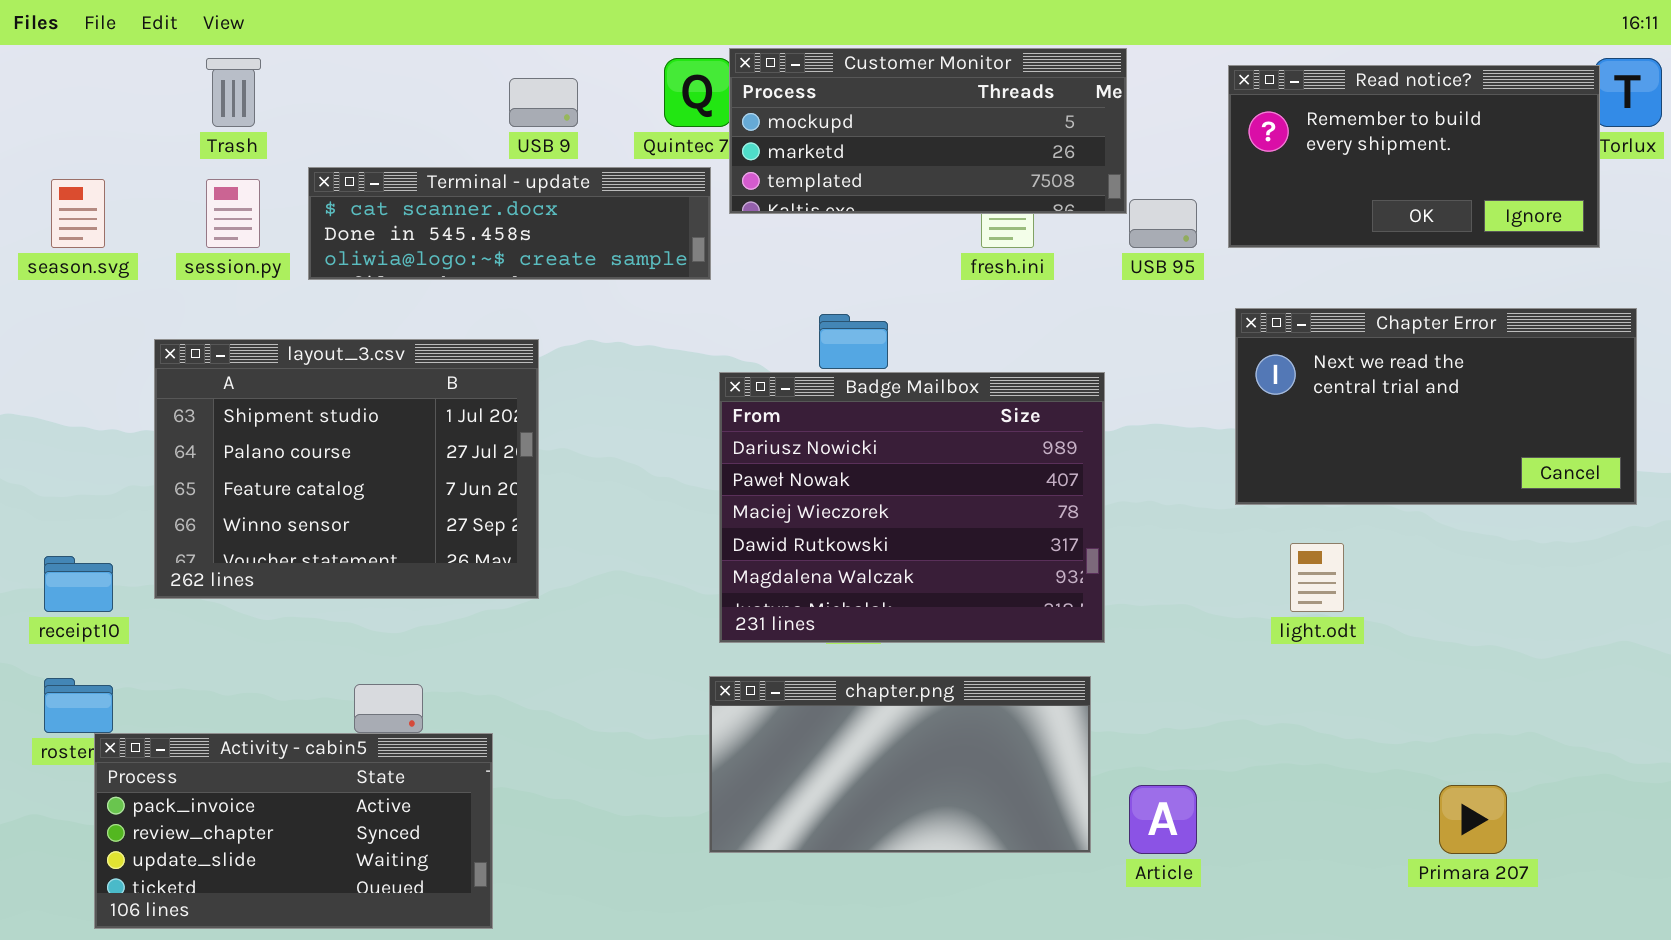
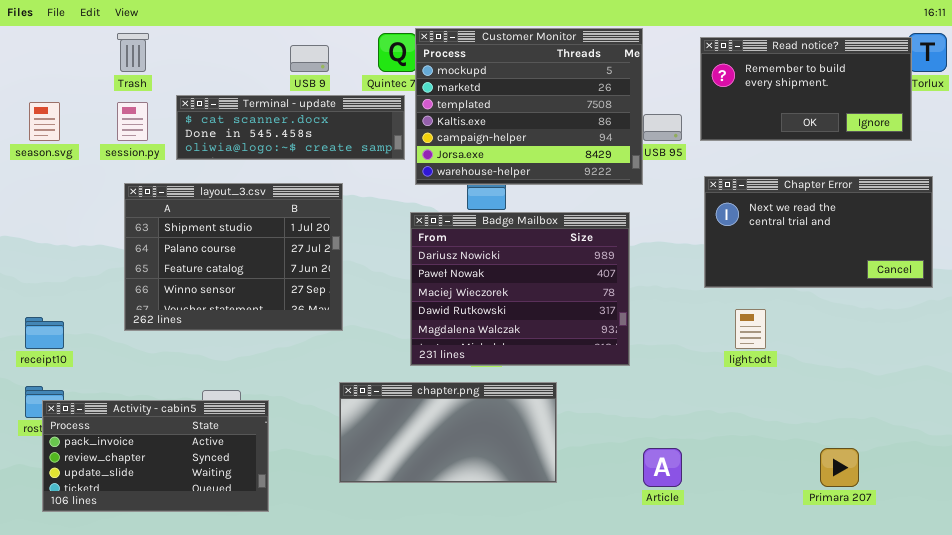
Customer Monitor: [729,48,1127,214] -> [415,28,643,185], resized
layout_3.csv: [154,339,539,599] -> [124,183,343,331], moved
chapter.png: [709,676,1091,853] -> [339,382,557,483], moved
Activity - cabin5: [94,733,493,929] -> [42,400,269,512], moved

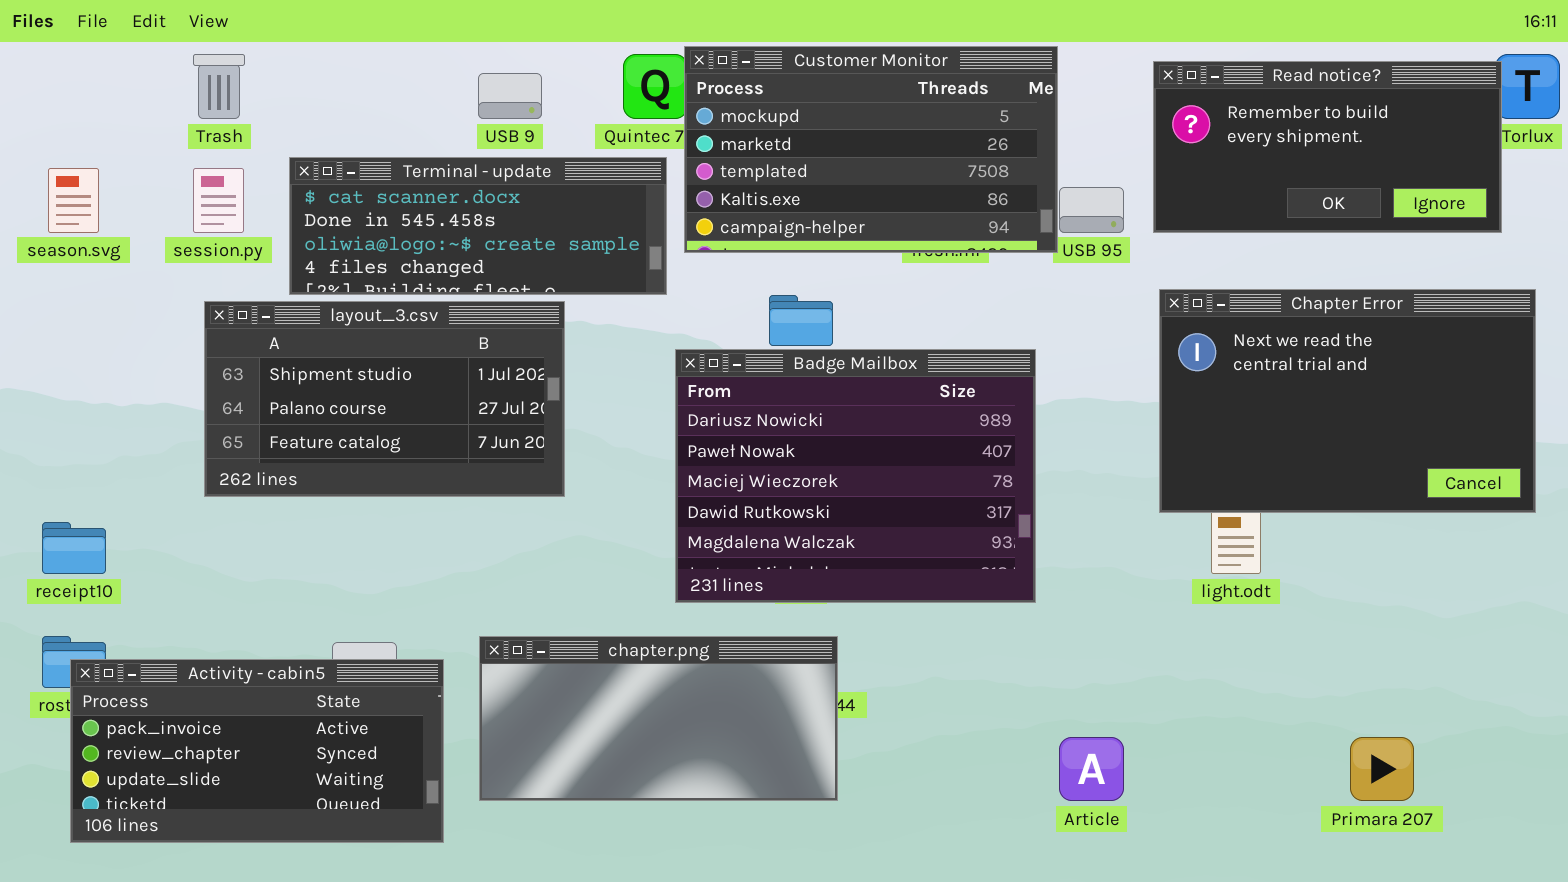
Customer Monitor: [415,28,643,185] -> [684,46,1058,253], resized
Terminal - update: [176,95,405,160] -> [289,157,667,295], resized
Chapter Error: [704,176,933,288] -> [1159,289,1536,513], resized
layout_3.csv: [124,183,343,331] -> [204,301,565,497], resized
chapter.png: [339,382,557,483] -> [479,636,838,801], moved

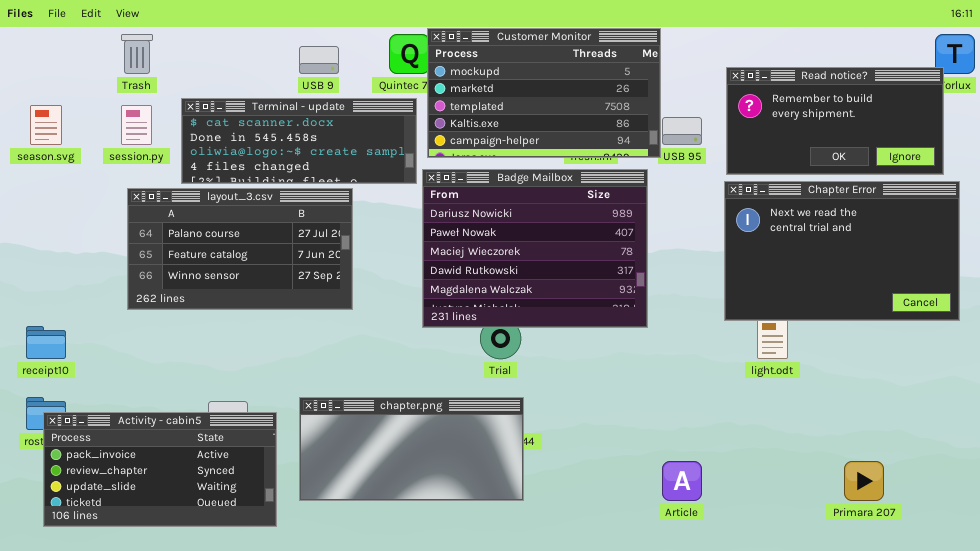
Read notice?: [1153,61,1502,233] -> [726,67,944,175], moved
layout_3.csv: [204,301,565,497] -> [127,188,353,310], scrolled down 1 row
Badge Mailbox: [675,349,1036,603] -> [422,169,648,328], moved

